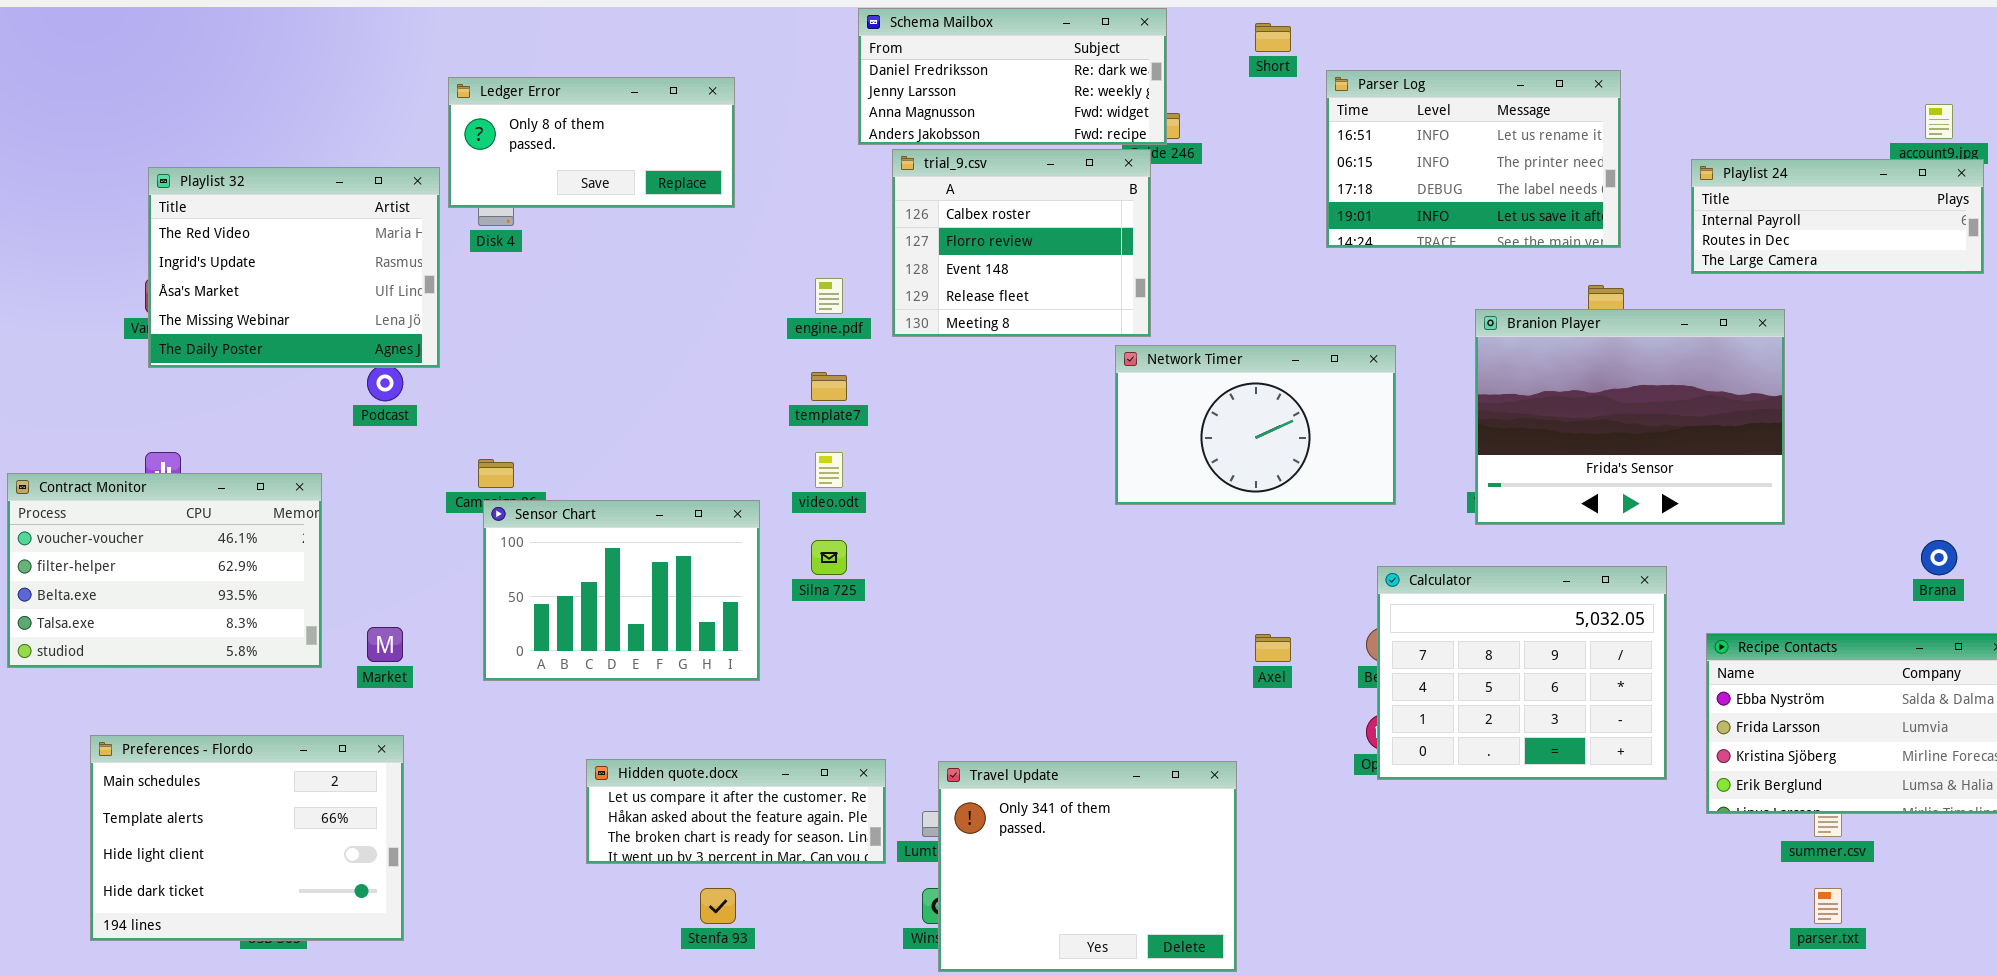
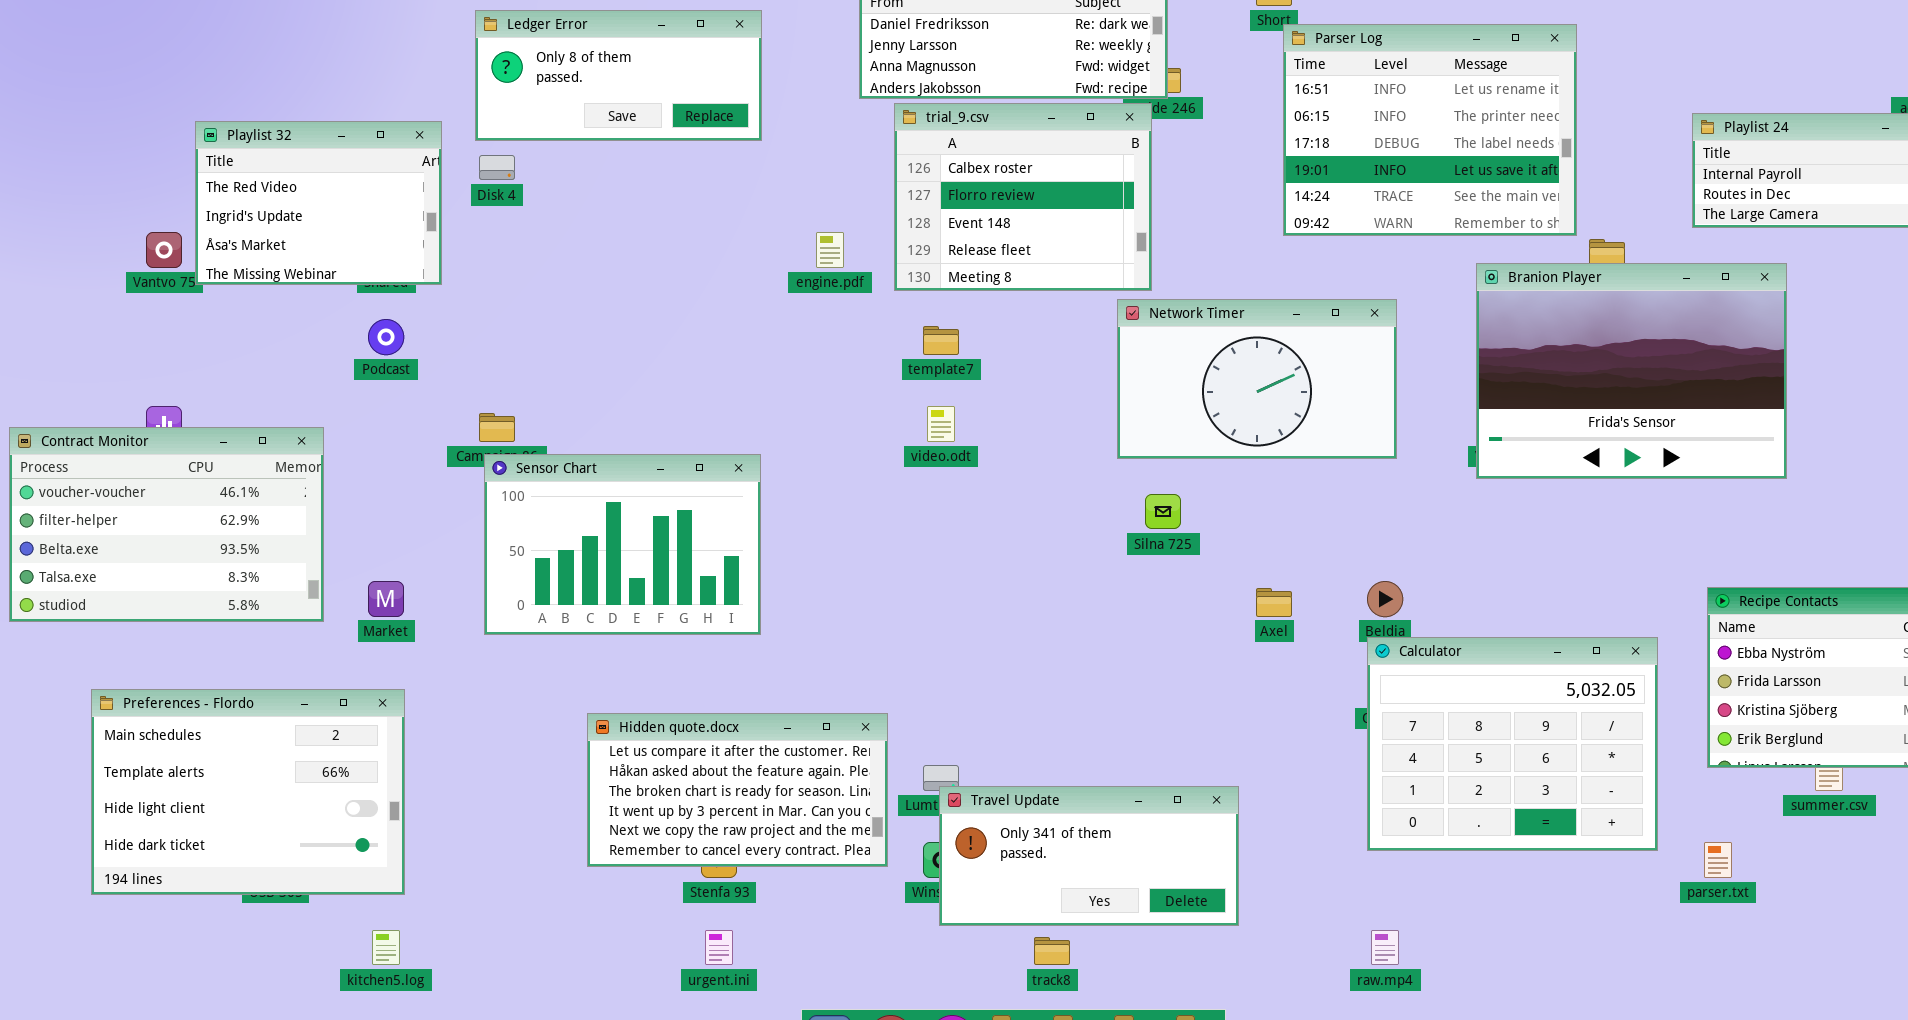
Parser Log: [1326,70,1621,248] -> [1283,24,1577,236], moved, resized
Ledger Error: [448,77,735,208] -> [475,10,762,141], moved
Playlist 32: [148,167,440,368] -> [195,121,442,285], resized
template7: [811,372,847,401] -> [923,326,959,355], moved
video.odt: [815,452,843,488] -> [927,406,955,442], moved
Silna 725: [811,540,847,575] -> [1145,494,1181,529], moved
Calculator: [1377,566,1667,780] -> [1367,637,1658,851], moved
Hidden quote.docx: [586,759,886,864] -> [587,713,888,867], resized
Travel Update: [938,761,1237,972] -> [939,786,1239,926], resized
parser.txt: [1814,888,1842,924] -> [1704,842,1732,878], moved

